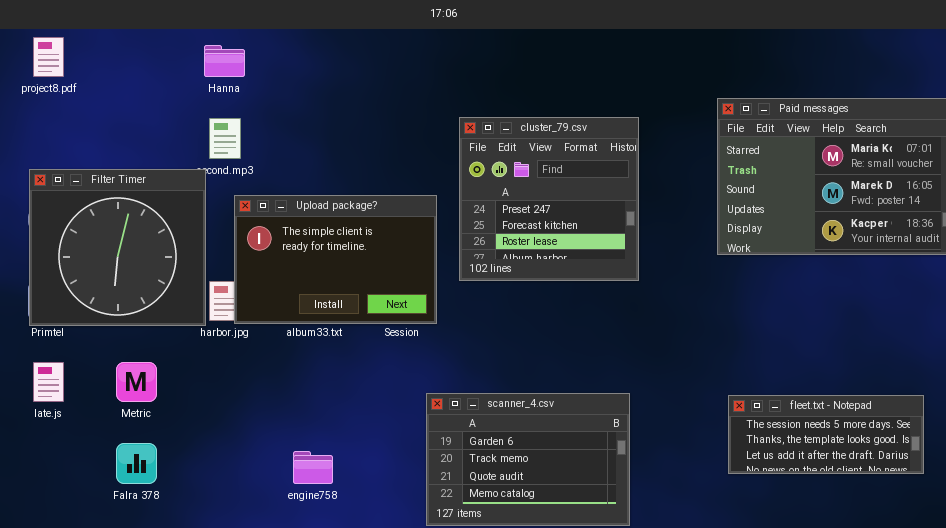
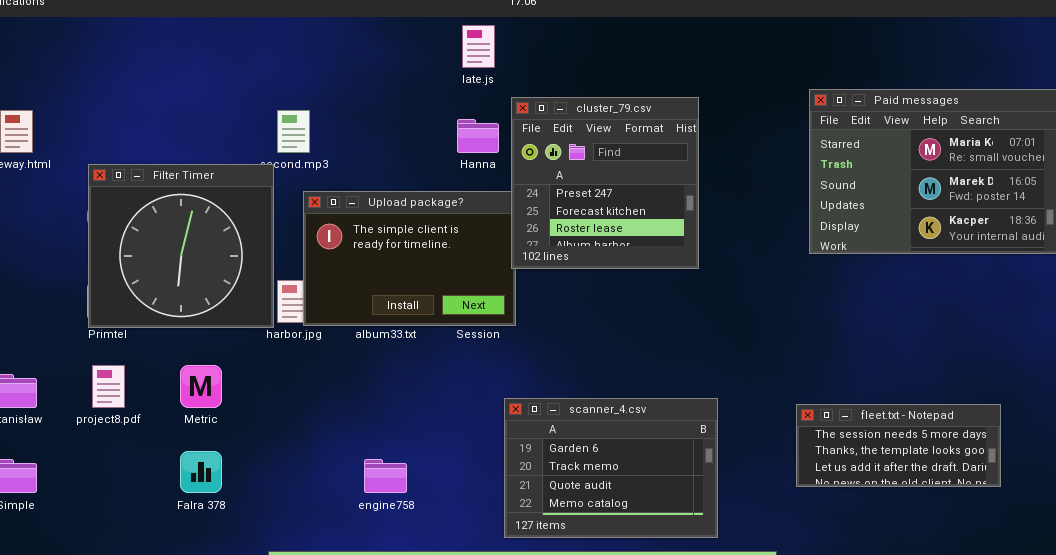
project8.pdf: [33,37,64,77] -> [92,365,125,408], moved
Hanna: [204,45,245,77] -> [457,119,499,153], moved
cluster_79.csv: [459,117,639,281] -> [511,97,699,269], moved
late.js: [33,362,64,402] -> [462,25,495,68], moved
fleet.txt - Notepad: [728,395,924,474] -> [796,404,1001,487], moved

